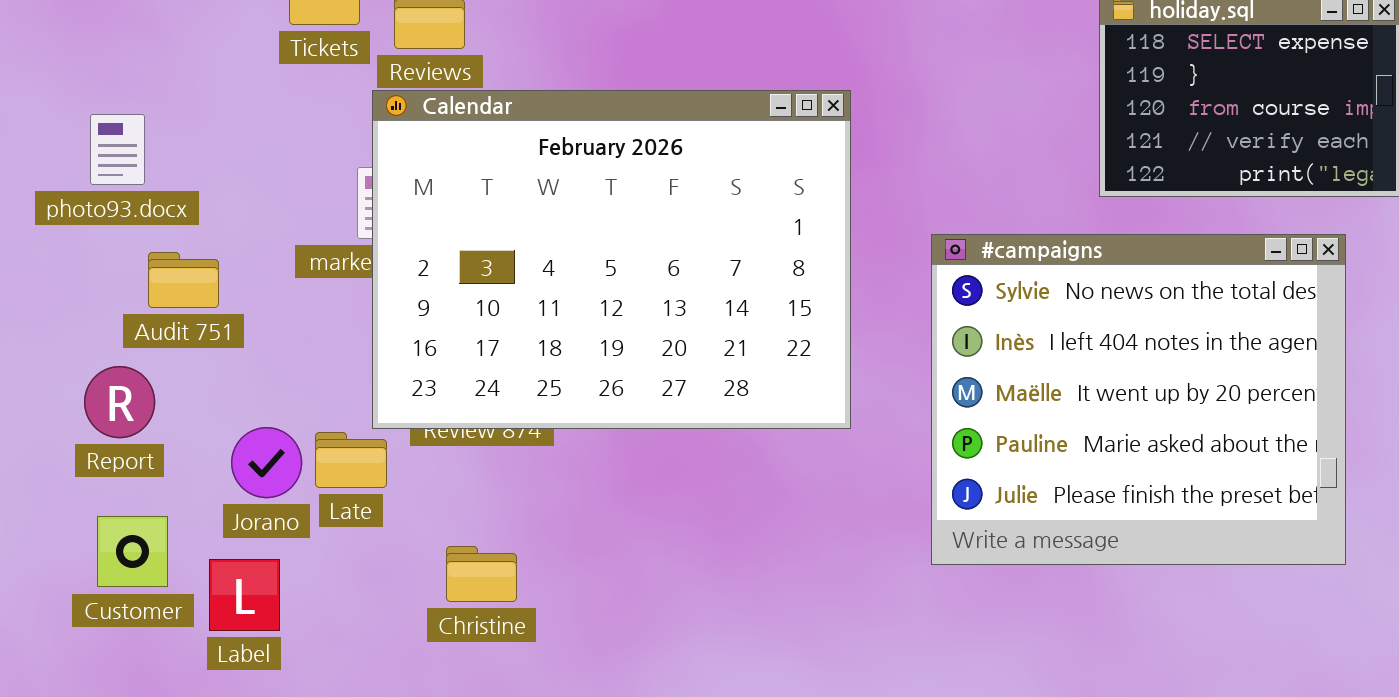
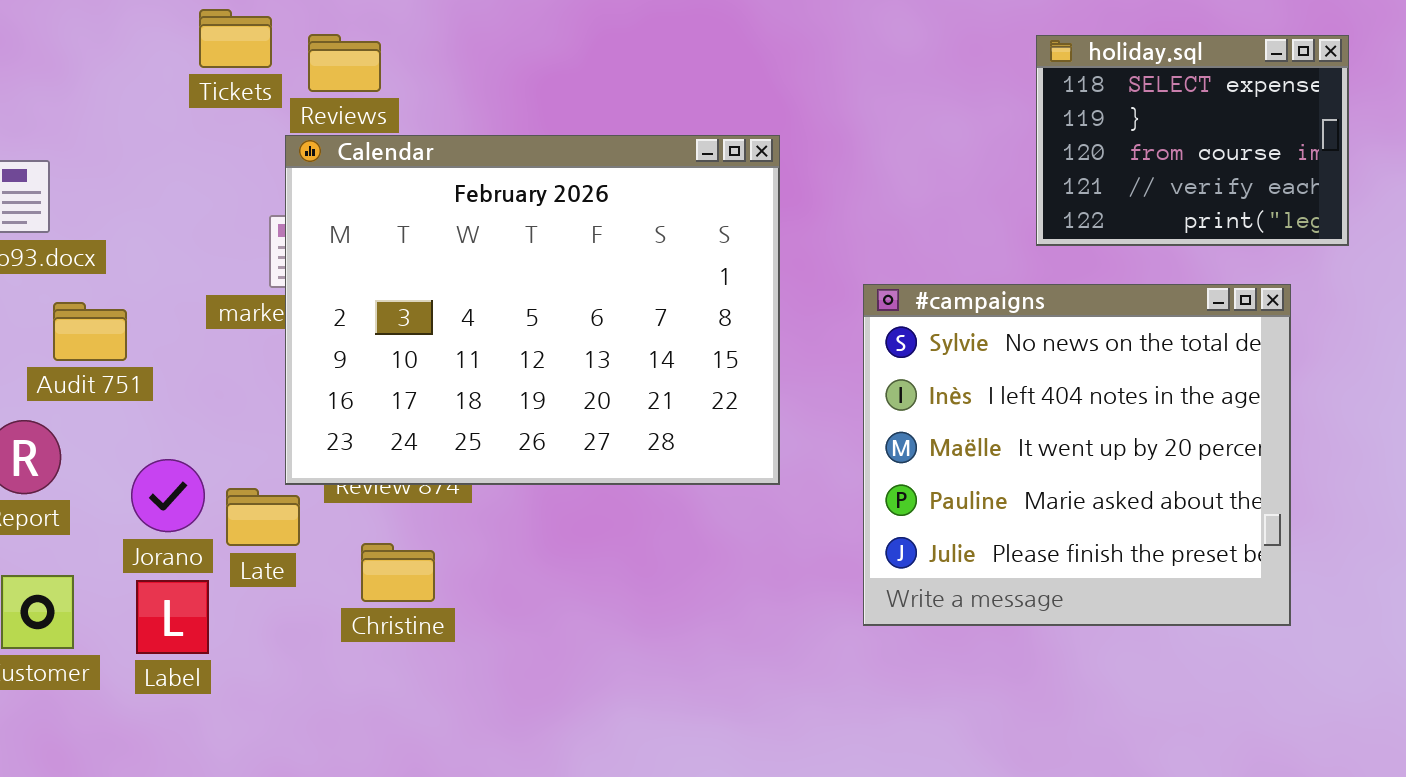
Jorano: [231,427,302,498] -> [131,459,205,532], moved
Christine: [446,546,517,602] -> [361,543,435,602], moved
Label: [209,559,280,631] -> [136,580,209,654], moved

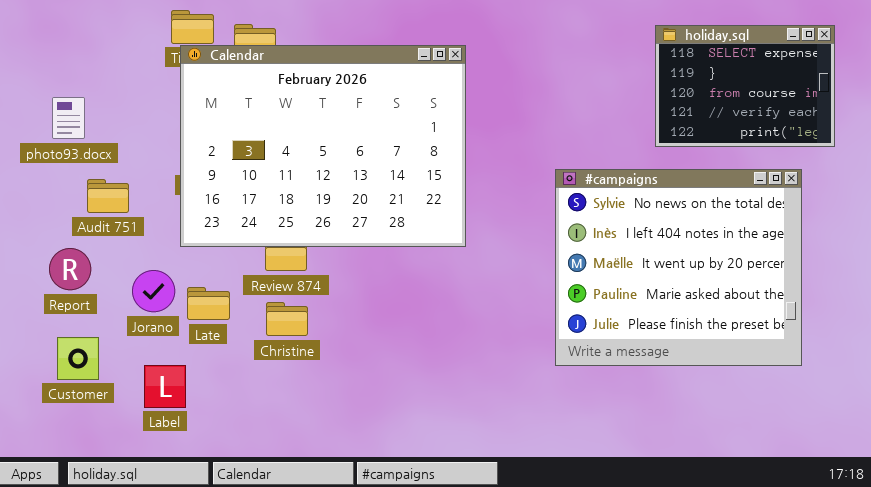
Calendar: [285,135,780,485] -> [180,45,466,247], moved
Christine: [361,543,435,602] -> [266,302,308,336], moved
Label: [136,580,209,654] -> [144,365,186,408], moved

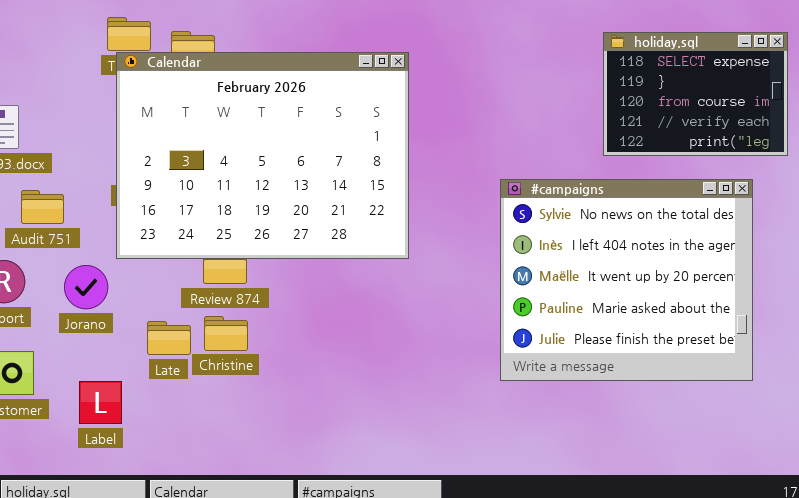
Jorano: [132,270,175,312] -> [64,265,108,309], moved
Late: [187,287,230,320] -> [147,321,191,355], moved

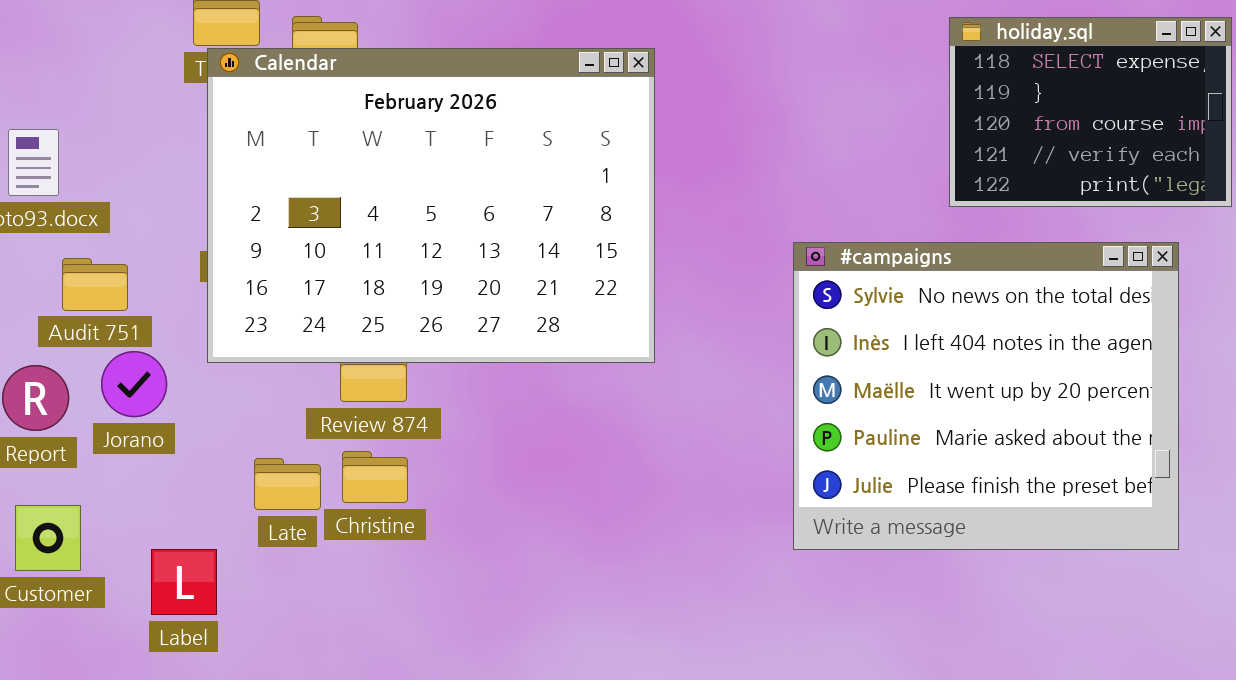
Jorano: [64,265,108,309] -> [101,351,167,417], moved

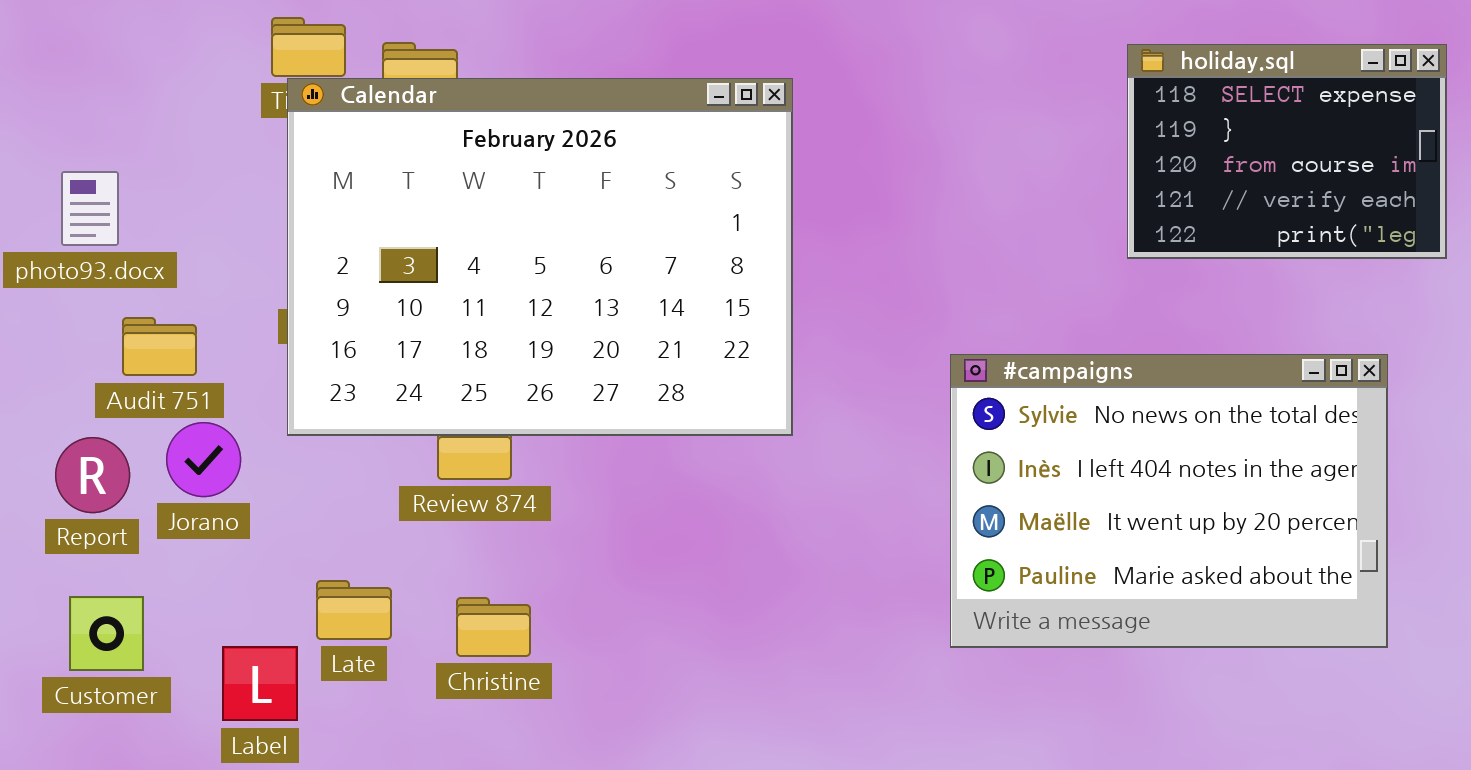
#campaigns: [793,242,1179,550] -> [950,354,1388,648], resized
Christine: [342,451,408,503] -> [456,597,531,657], moved
Late: [254,458,321,510] -> [316,580,392,640], moved

